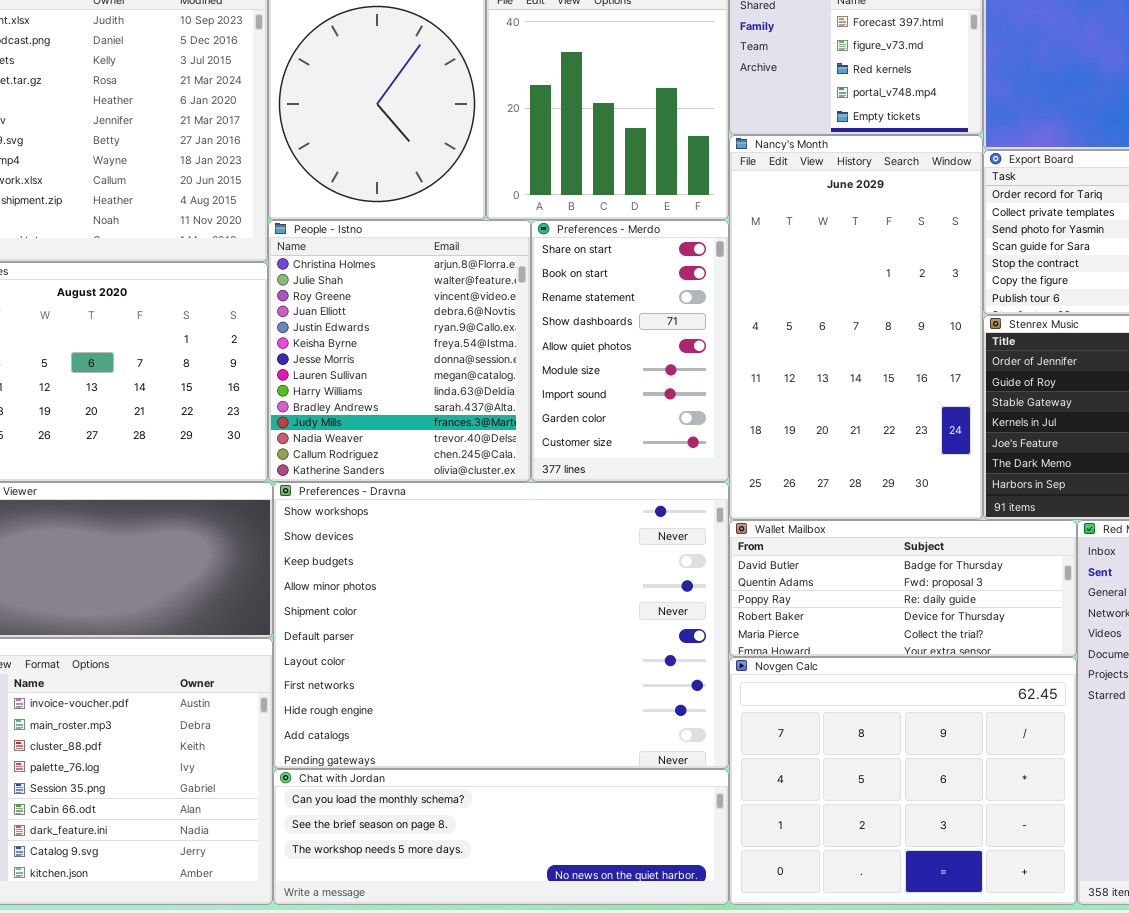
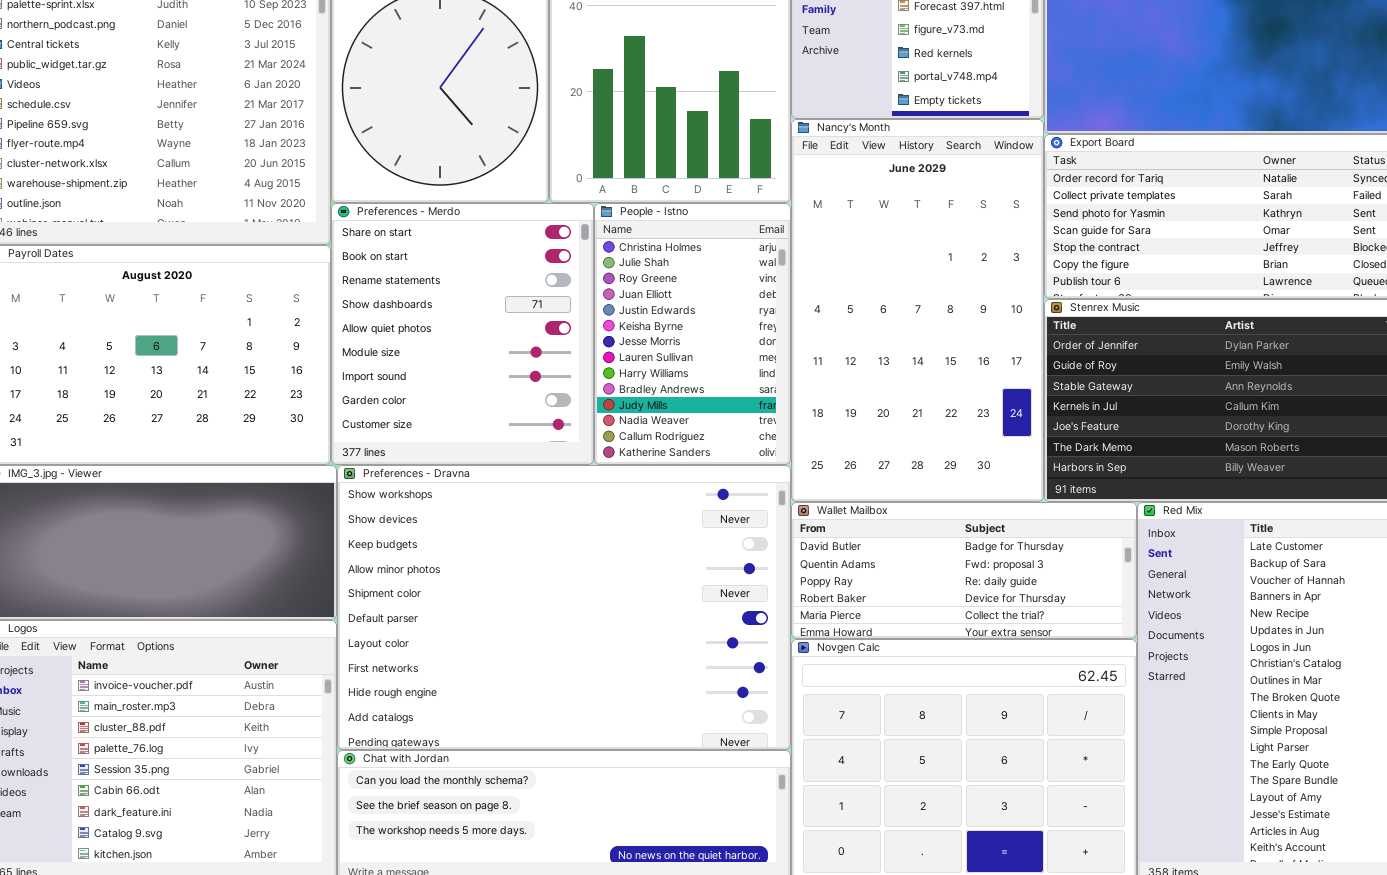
People - Istno: [268,220,531,482] -> [594,203,791,465], moved, resized
Preferences - Merdo: [531,220,729,482] -> [331,203,594,465], moved, resized

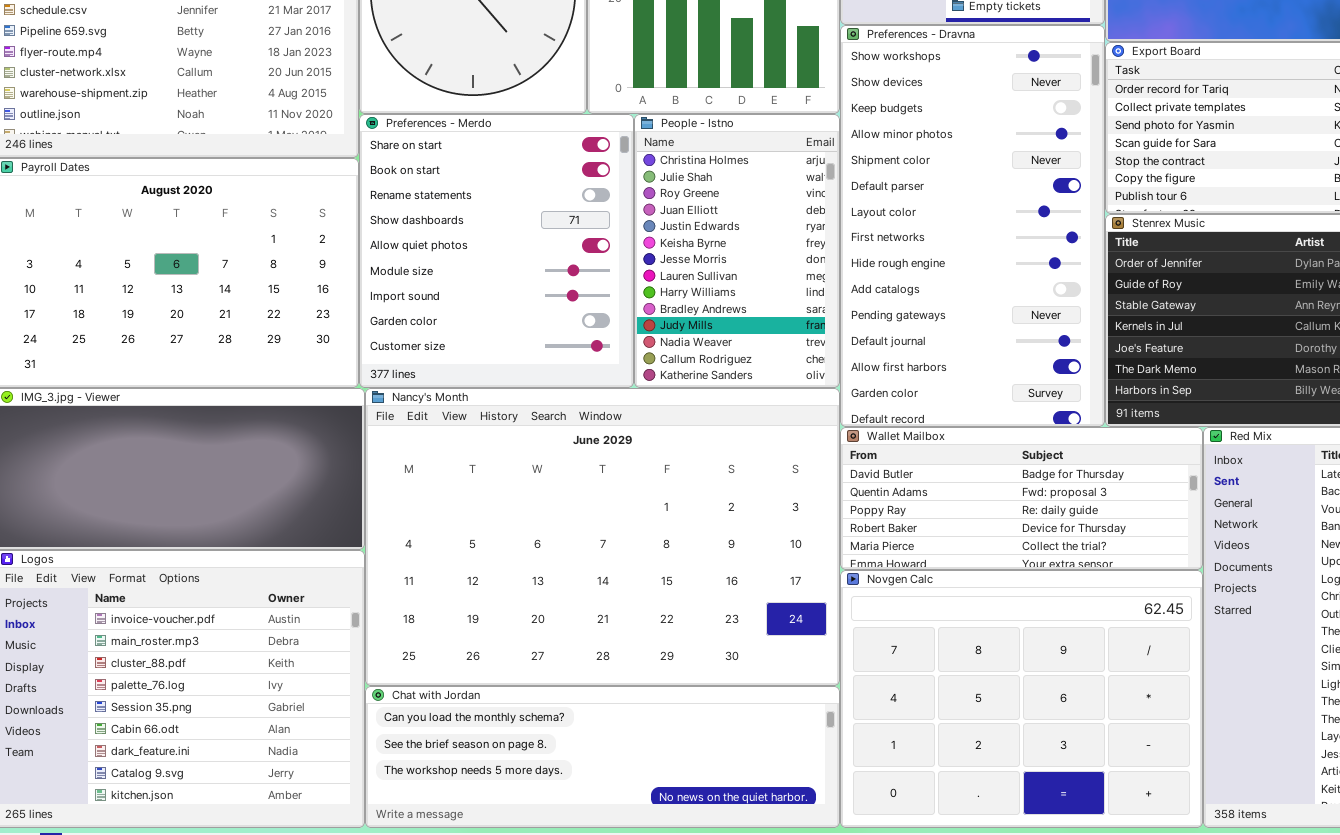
Nancy's Month: [791,119,1044,502] -> [365,388,840,686], moved, resized
Preferences - Dravna: [337,465,791,750] -> [840,25,1105,427], moved, resized

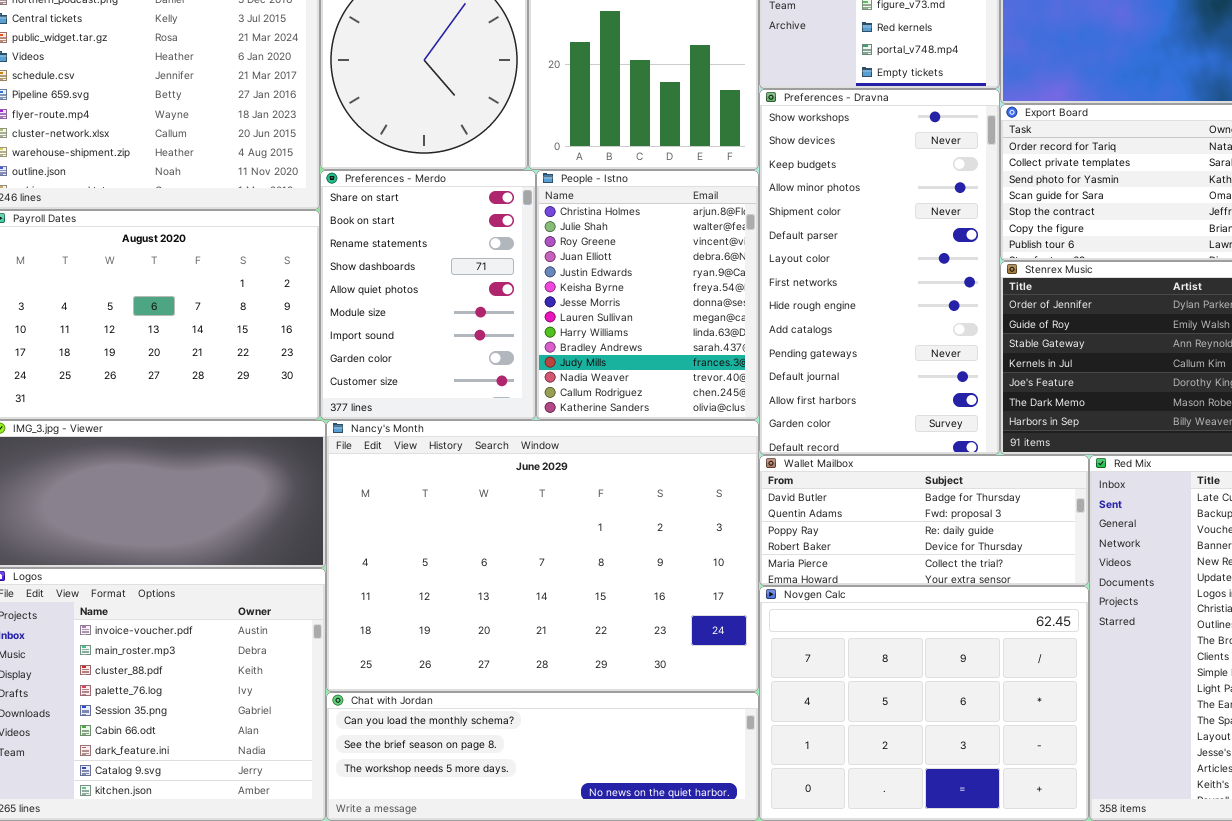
Preferences - Merdo: [359,114,634,388] -> [320,170,536,420], resized
People - Istno: [634,114,840,388] -> [536,170,759,420], resized

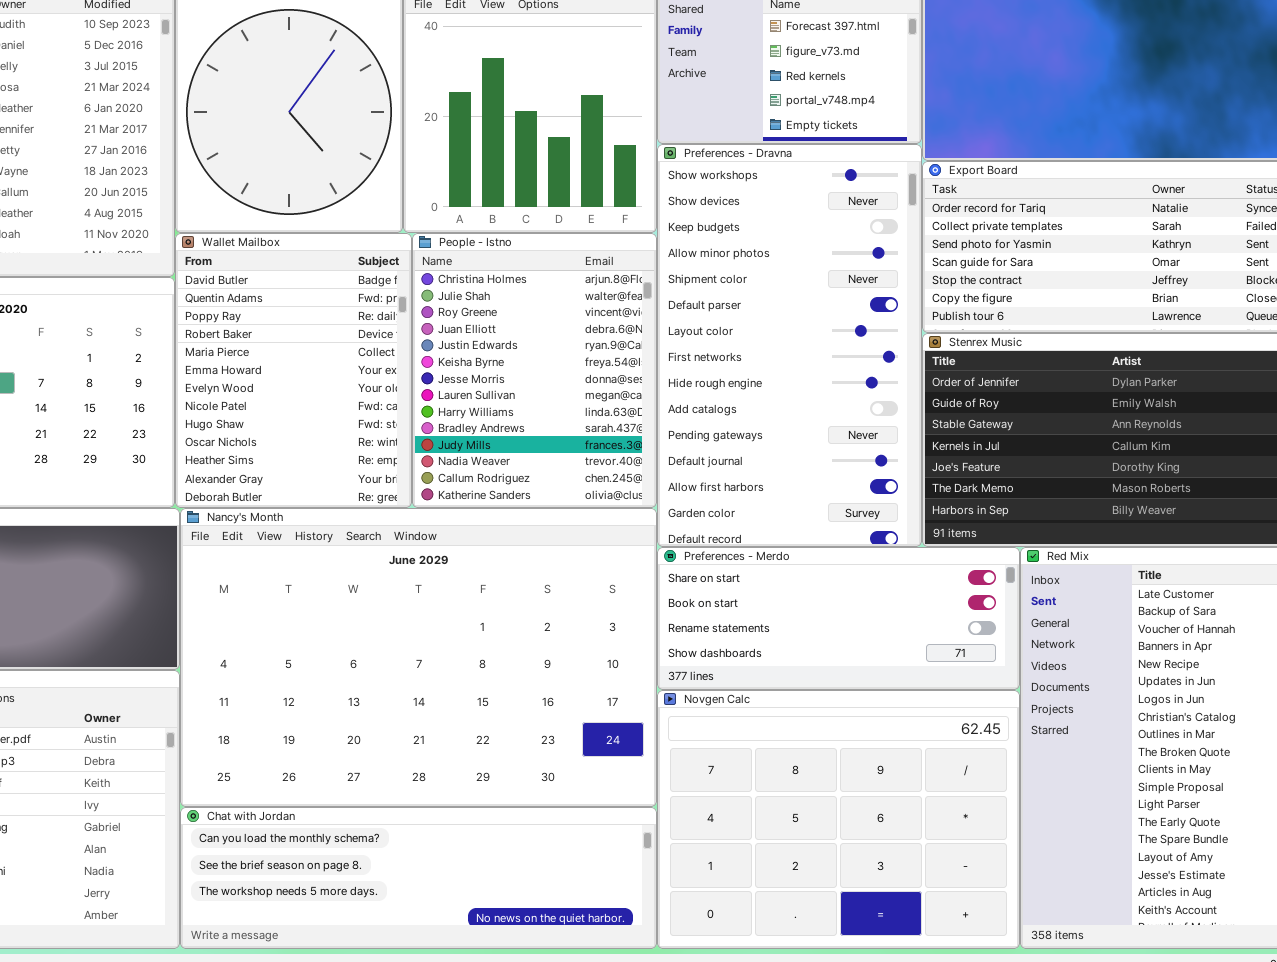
Preferences - Merdo: [320,170,536,420] -> [657,547,1020,690], moved, resized
Wallet Mailbox: [759,455,1089,586] -> [175,233,412,508], moved, resized

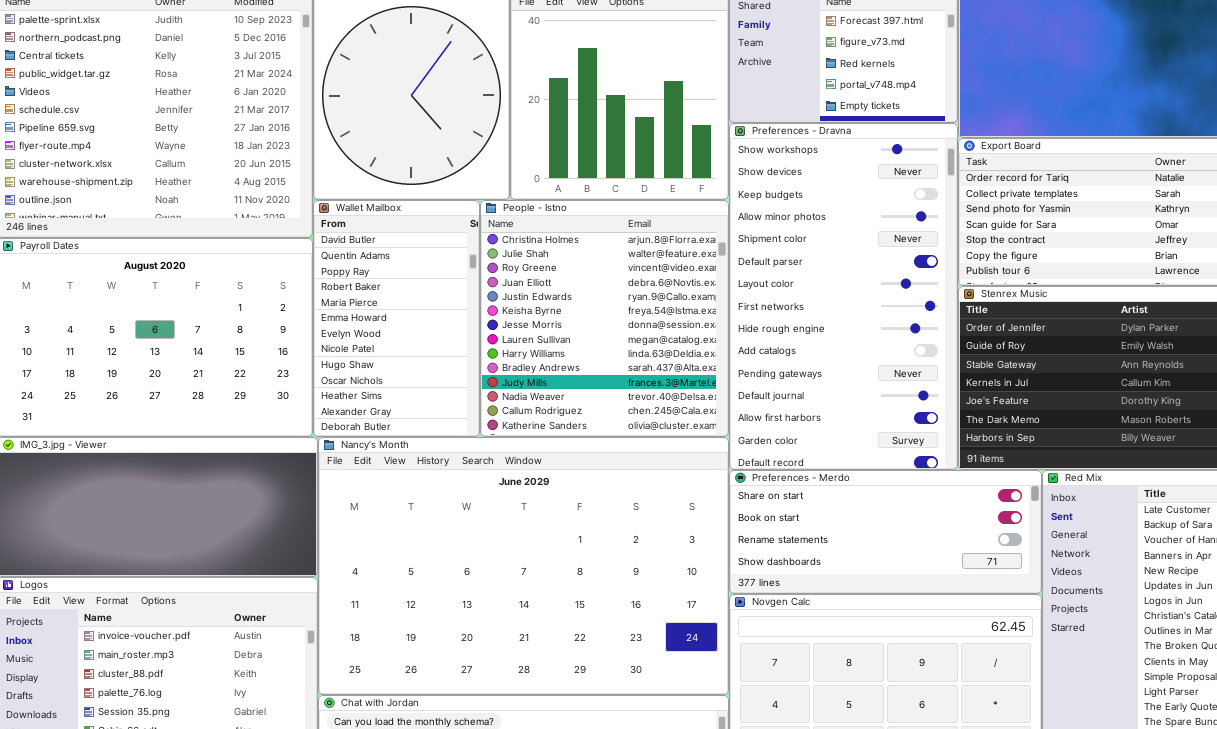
Wallet Mailbox: [175,233,412,508] -> [313,200,480,437], resized
People - Istno: [412,233,657,508] -> [480,200,729,437], resized

